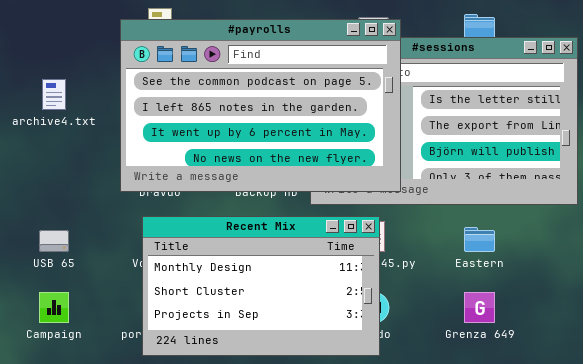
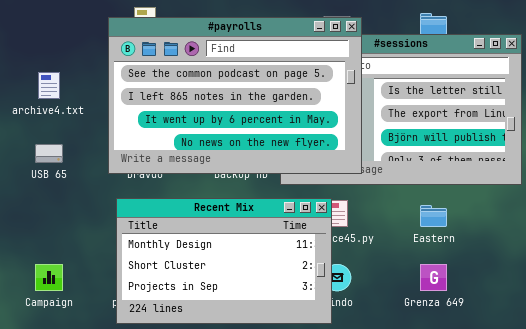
Recent Mix: [142,216,380,356] -> [116,198,332,324], moved
USB 65: [39,230,69,252] -> [35,144,63,163], moved

